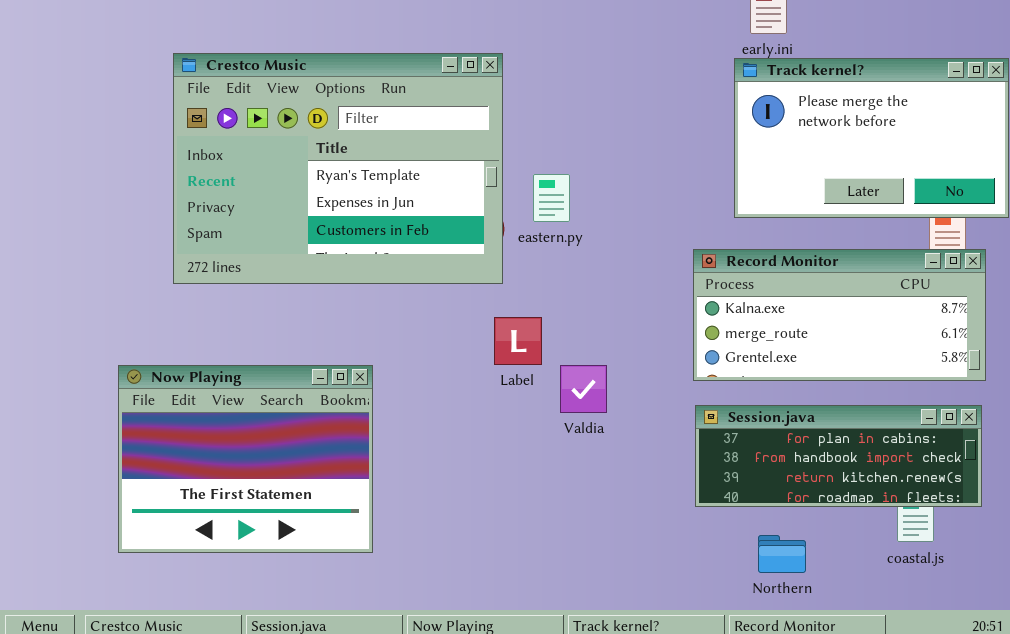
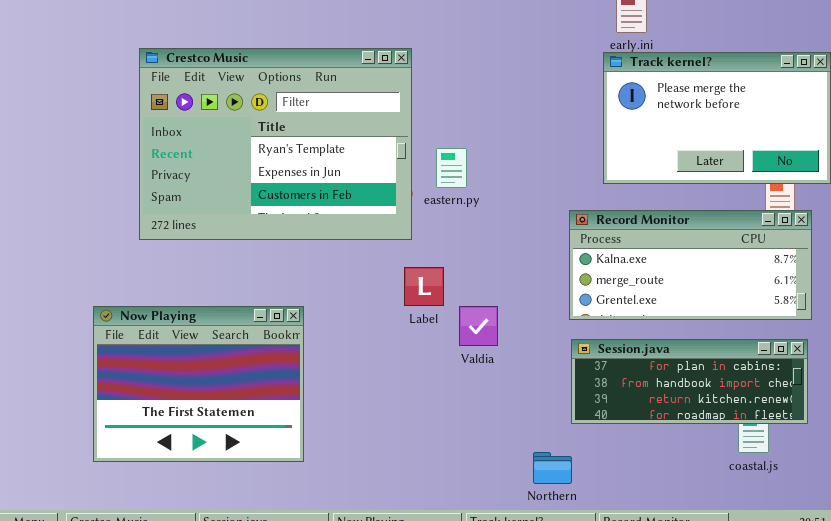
Northern: [758,535,806,573] -> [533,452,572,484], moved

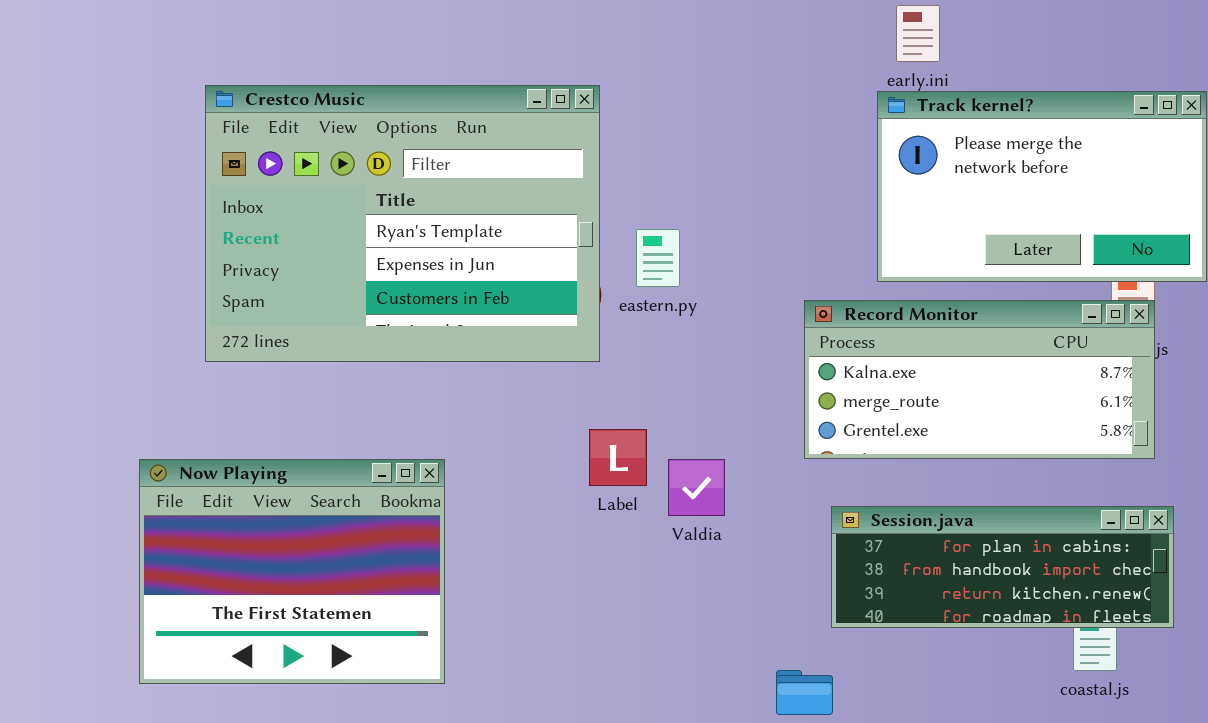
Record Monitor: [569,210,812,320] -> [804,300,1155,459], moved
Label: [404,267,444,306] -> [589,429,647,486], moved

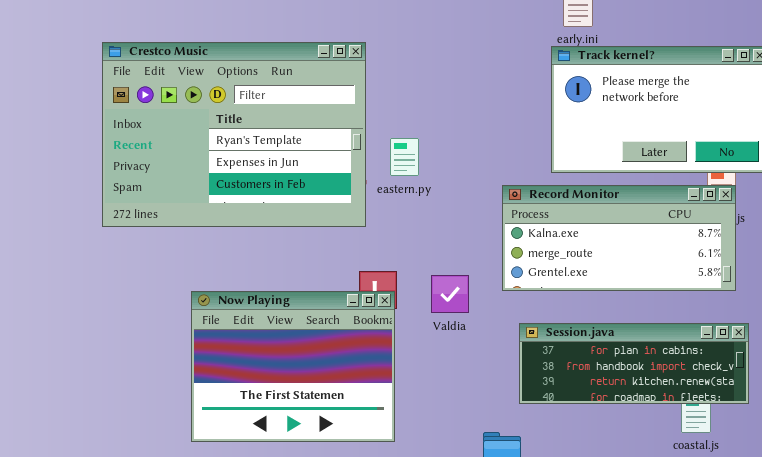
Now Playing: [139,459,445,684] -> [191,291,395,442], moved
Valdia: [668,459,725,516] -> [431,275,469,313], moved

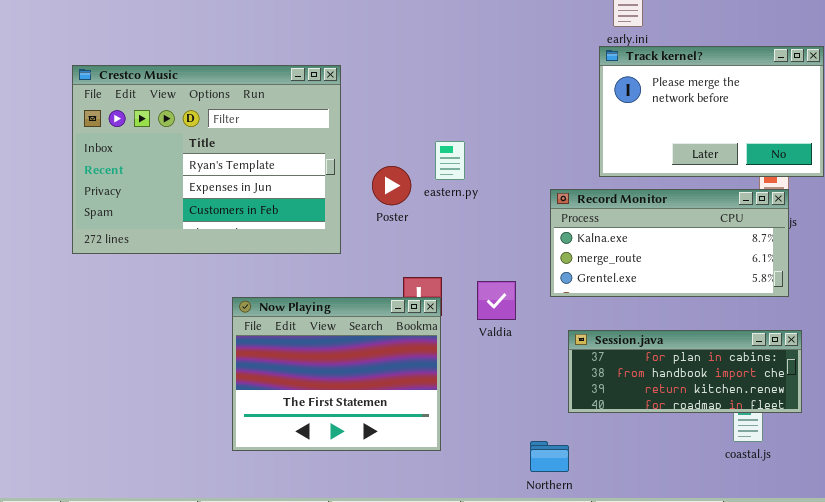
Crestco Music: [102,42,366,227] -> [72,65,341,254], moved

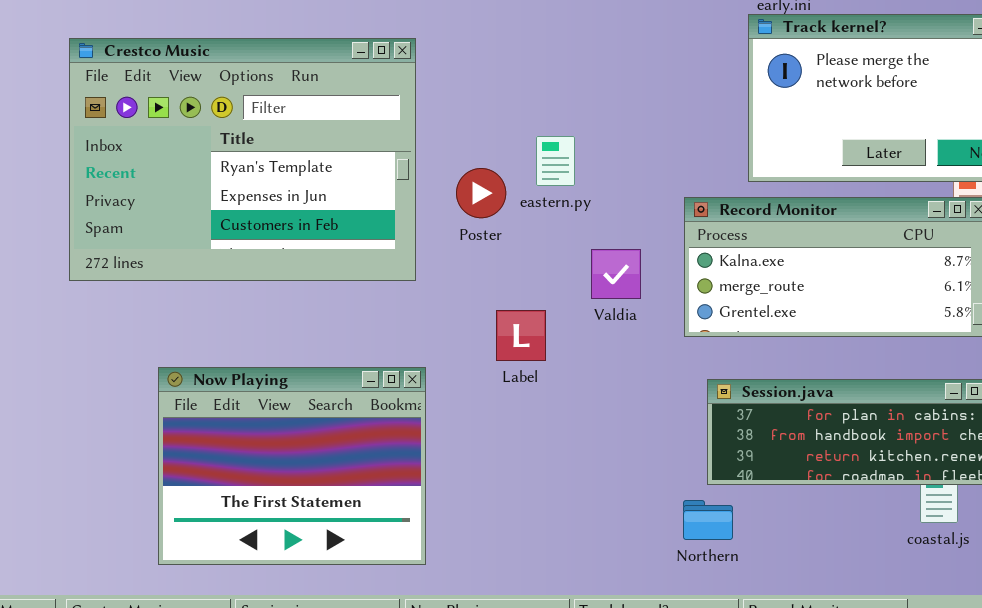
Valdia: [477,281,516,320] -> [591,249,641,299], moved
Now Playing: [232,297,441,451] -> [158,367,426,565], moved
Northern: [530,441,569,472] -> [683,500,733,540], moved

